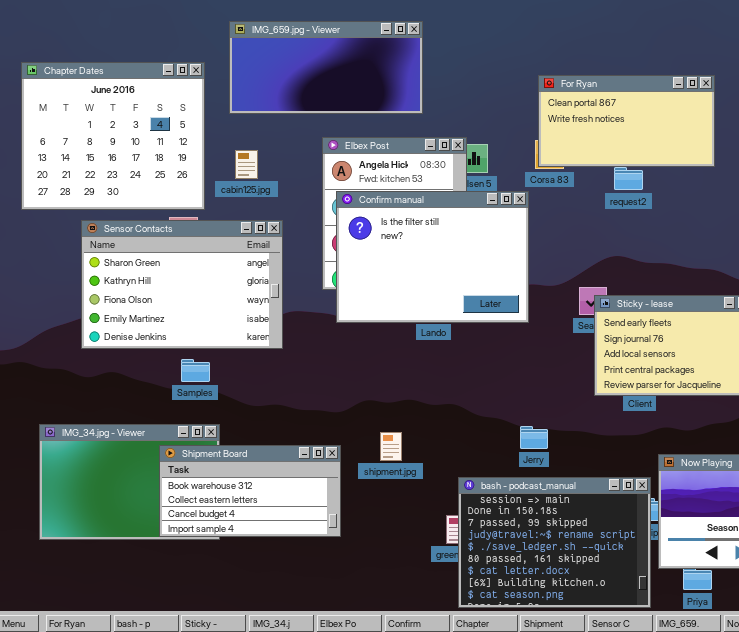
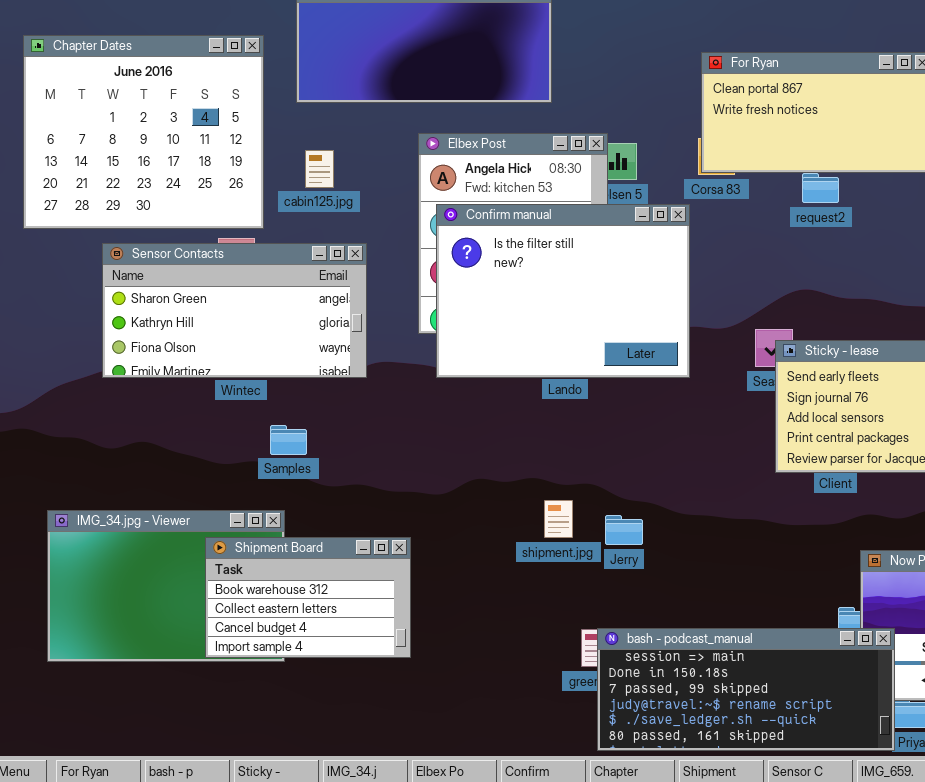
Sensor Contacts: [81,220,283,349] -> [102,243,367,378], resized
Samples: [181,359,210,382] -> [270,425,307,455], moved
Jerry: [520,426,548,449] -> [605,515,643,545], moved
shipment.jpg: [380,432,402,461] -> [544,500,573,538], moved
Shipment Board: [159,445,341,537] -> [205,537,411,658], resized
bash - podcast_manual: [458,477,651,608] -> [597,628,895,751], resized

